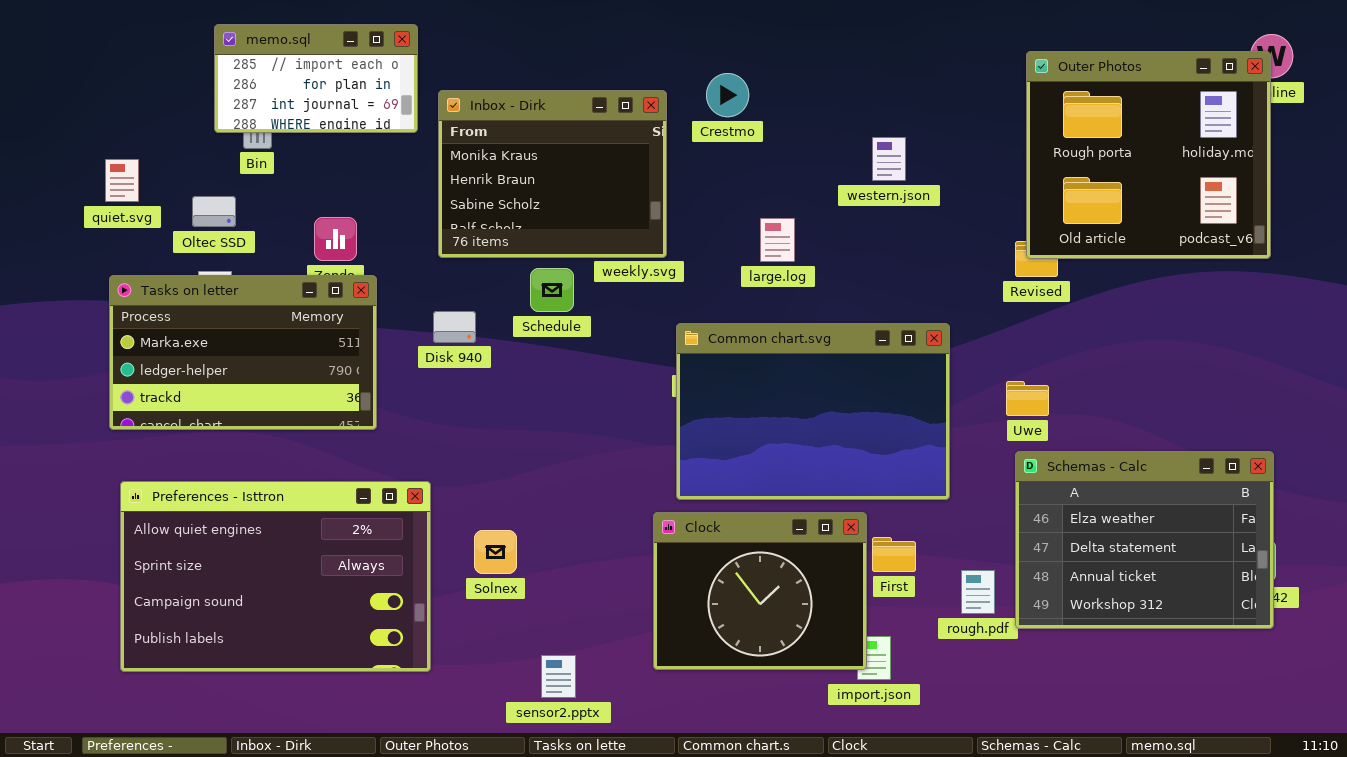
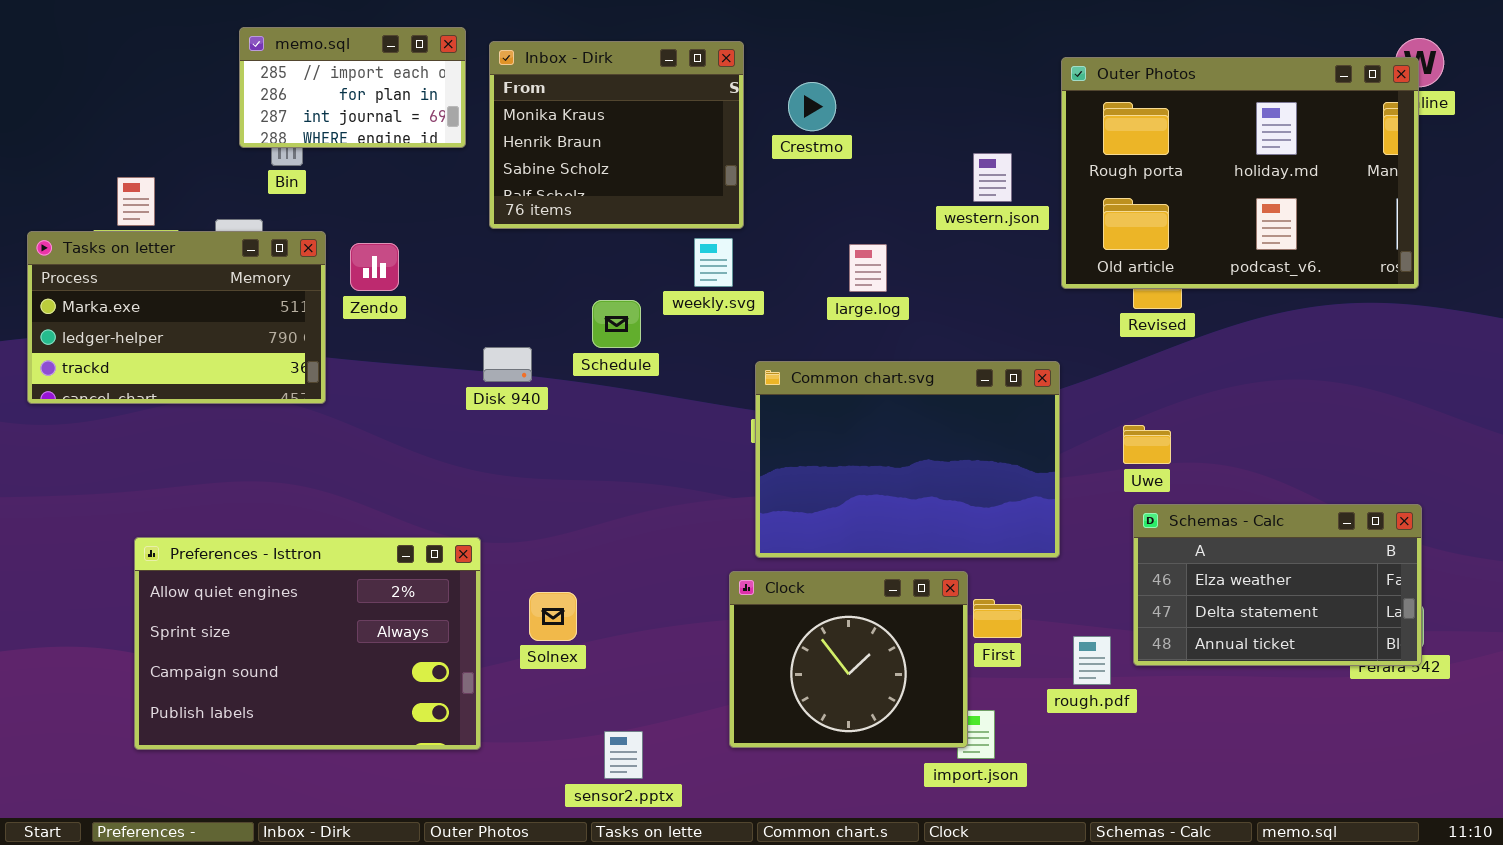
Outer Photos: [1026,51,1271,259] -> [1061,57,1419,289], resized
Inbox - Dirk: [438,90,667,258] -> [489,41,744,229], moved
Tasks on letter: [109,275,377,430] -> [27,231,326,404], moved
Schemas - Calc: [1015,451,1274,629] -> [1133,504,1422,666], resized

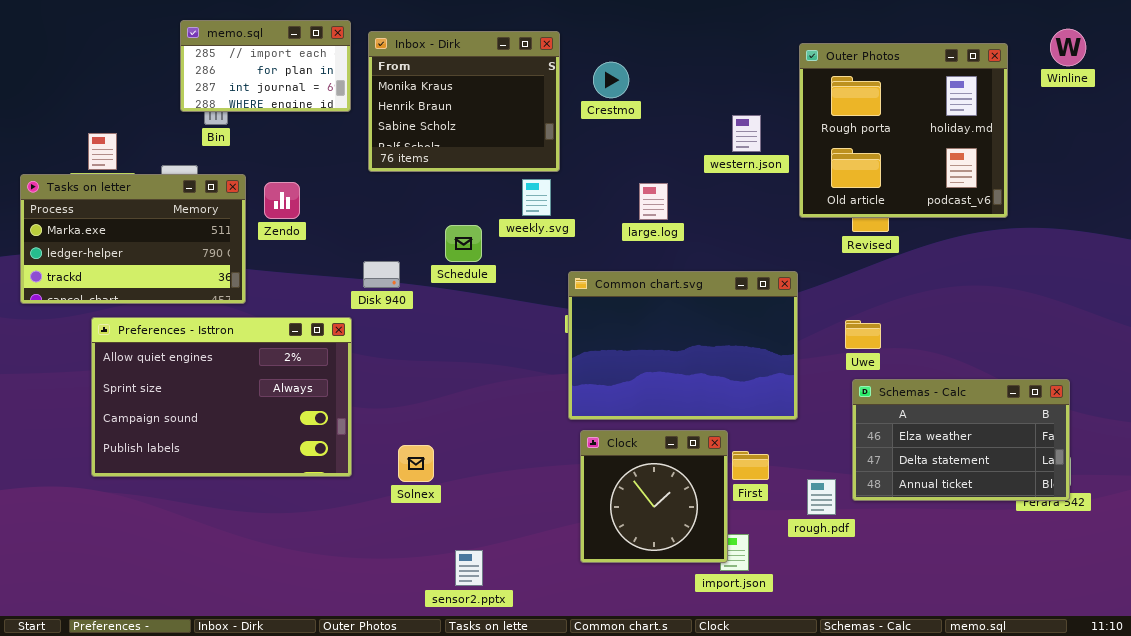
Outer Photos: [1061,57,1419,289] -> [799,43,1008,218], resized
Preferences - Isttron: [134,537,481,750] -> [91,317,352,477], moved
Clock: [729,571,968,748] -> [580,430,728,563], resized

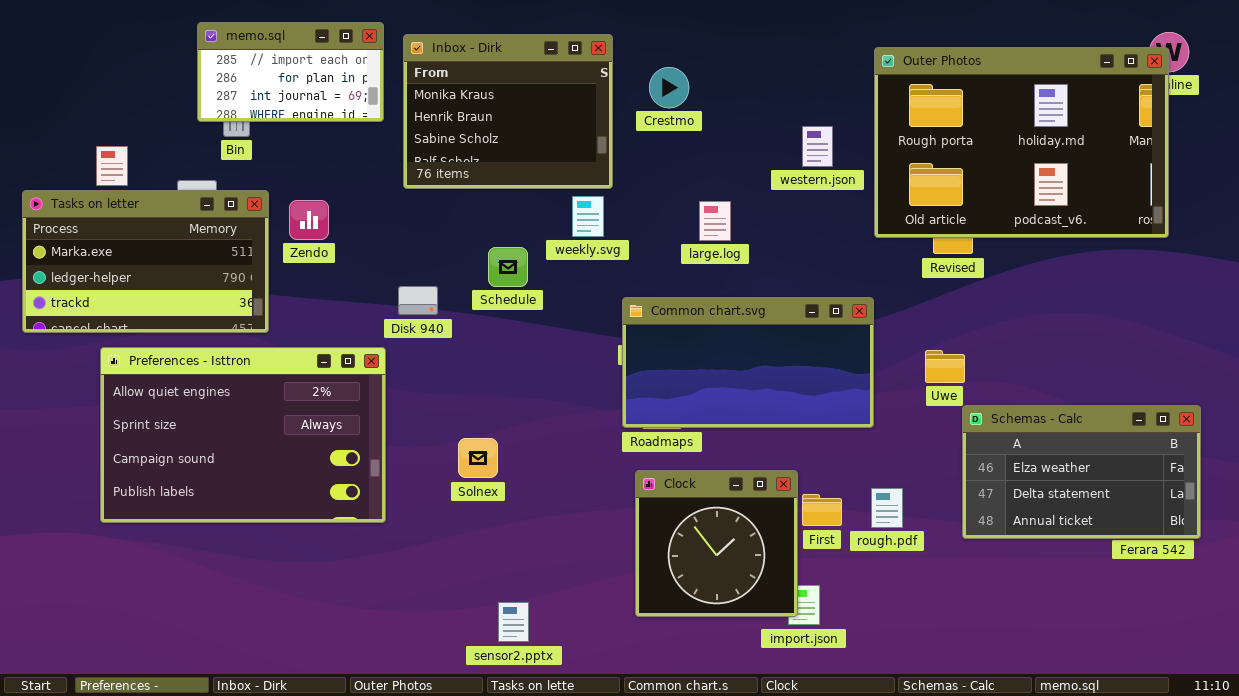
Outer Photos: [799,43,1008,218] -> [874,47,1169,238], resized
Common chart.svg: [568,271,798,420] -> [622,297,874,428], resized
Schemas - Calc: [852,379,1070,501] -> [962,405,1201,539], moved
Solnex: [398,445,434,482] -> [458,438,498,478], moved
rough.pdf: [807,479,836,515] -> [871,488,903,528], moved

